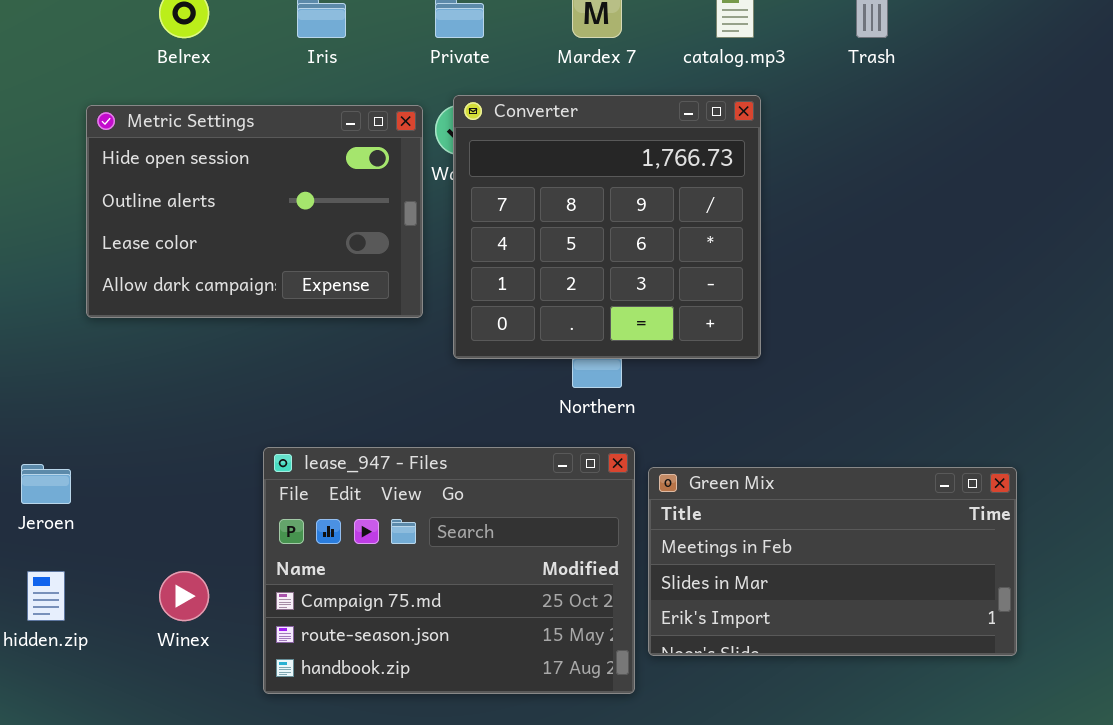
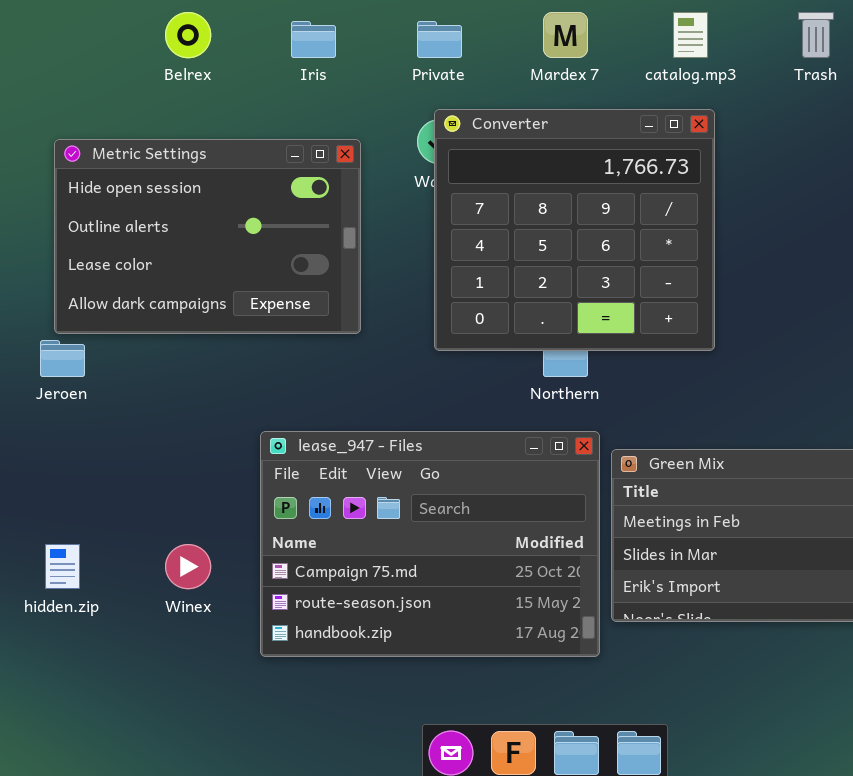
Metric Settings: [86,105,423,318] -> [54,139,361,334], moved
Jeroen: [21,464,71,504] -> [40,340,85,377], moved

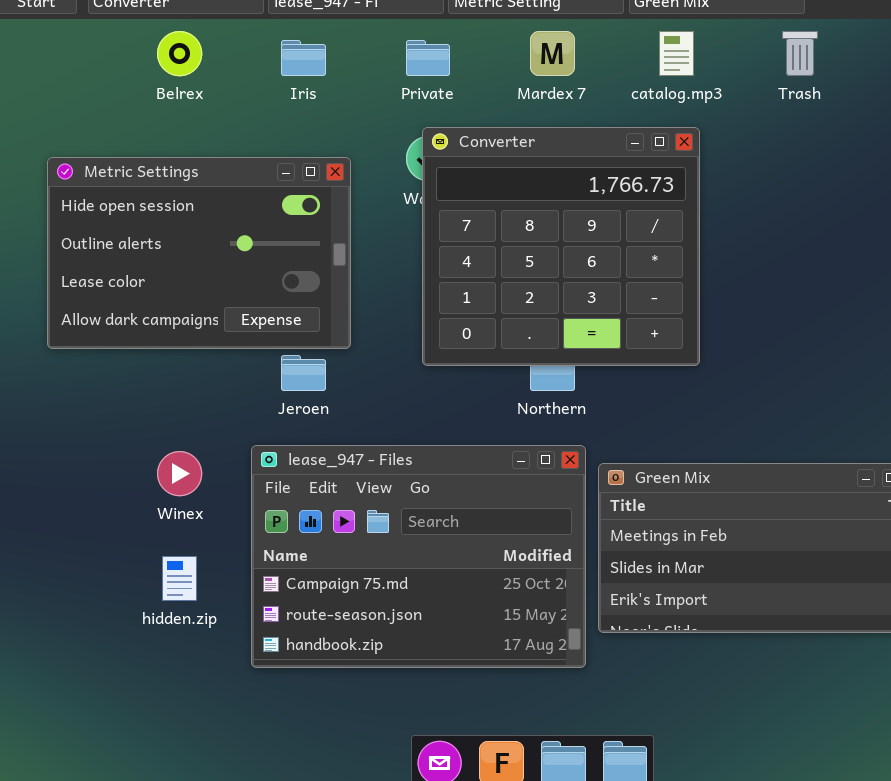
Jeroen: [40,340,85,377] -> [281,355,326,391], moved
hidden.zip: [45,544,80,589] -> [162,556,197,601], moved
Winex: [165,544,211,589] -> [157,451,202,496], moved

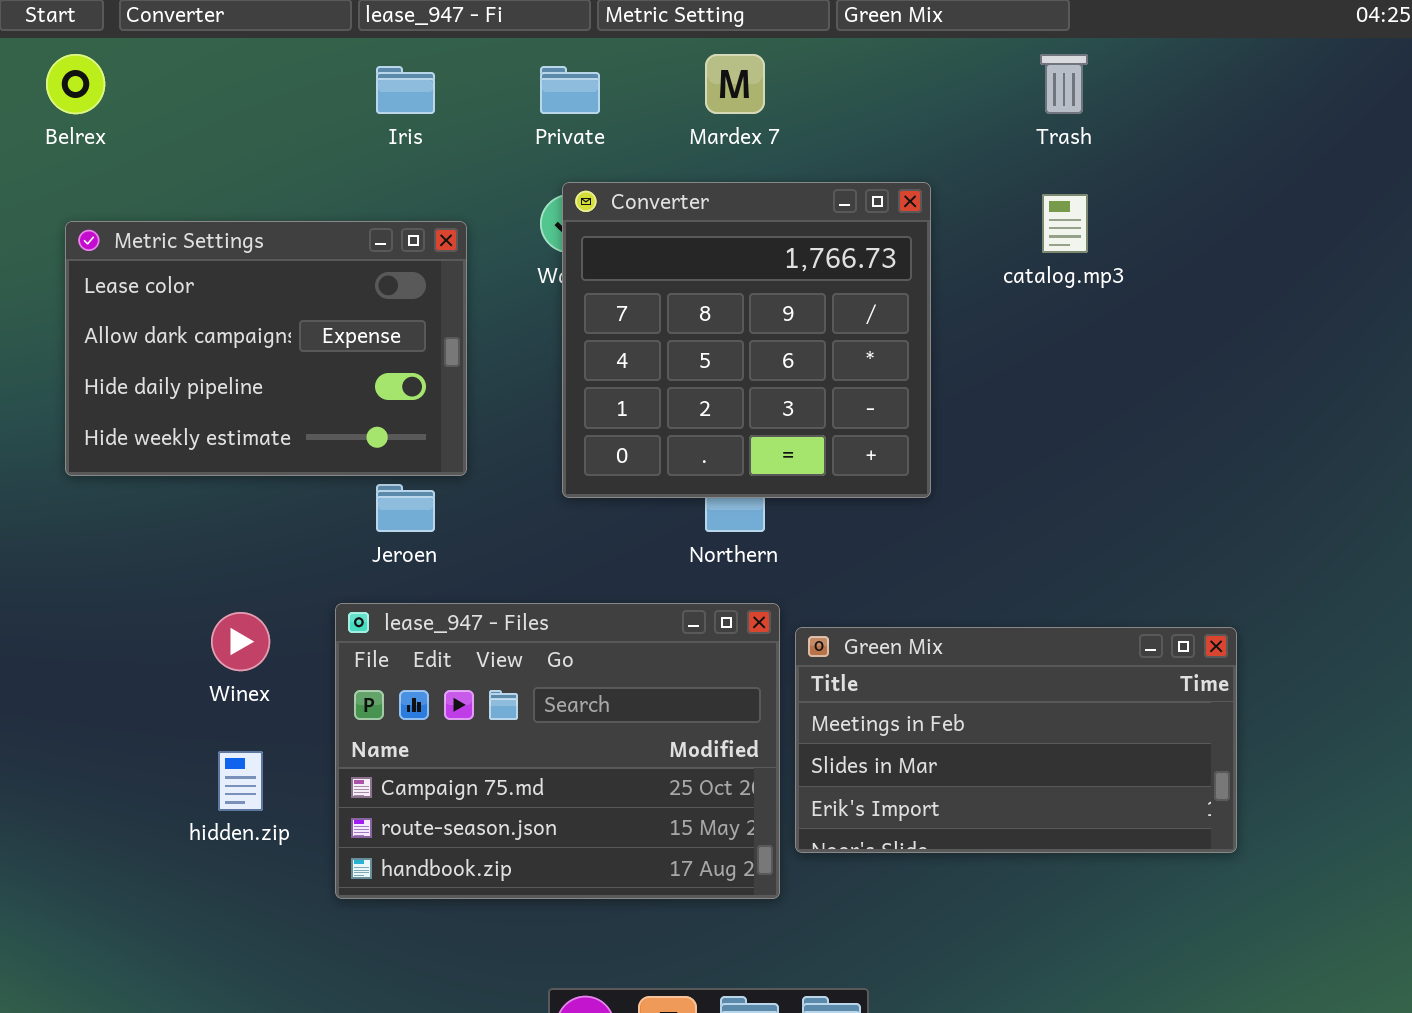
Belrex: [157,31,202,76] -> [46,54,105,114], moved
catalog.mp3: [659,31,694,76] -> [1042,194,1088,253], moved
Metric Settings: [47,157,351,349] -> [65,221,467,476], scrolled down 2 rows

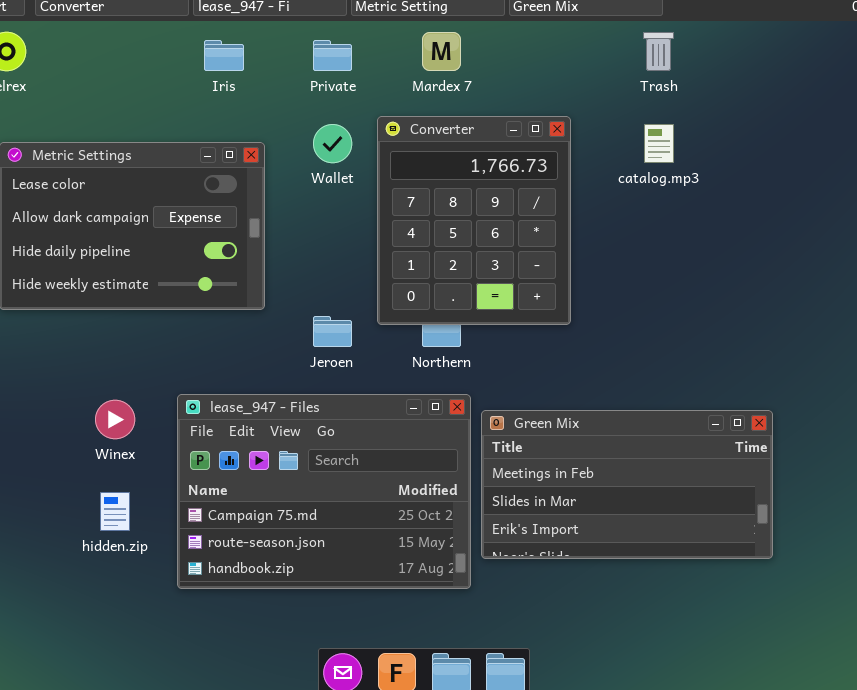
Converter: [562,182,931,498] -> [377,116,571,325], resized
Jeroen: [376,484,435,532] -> [313,316,352,347], moved

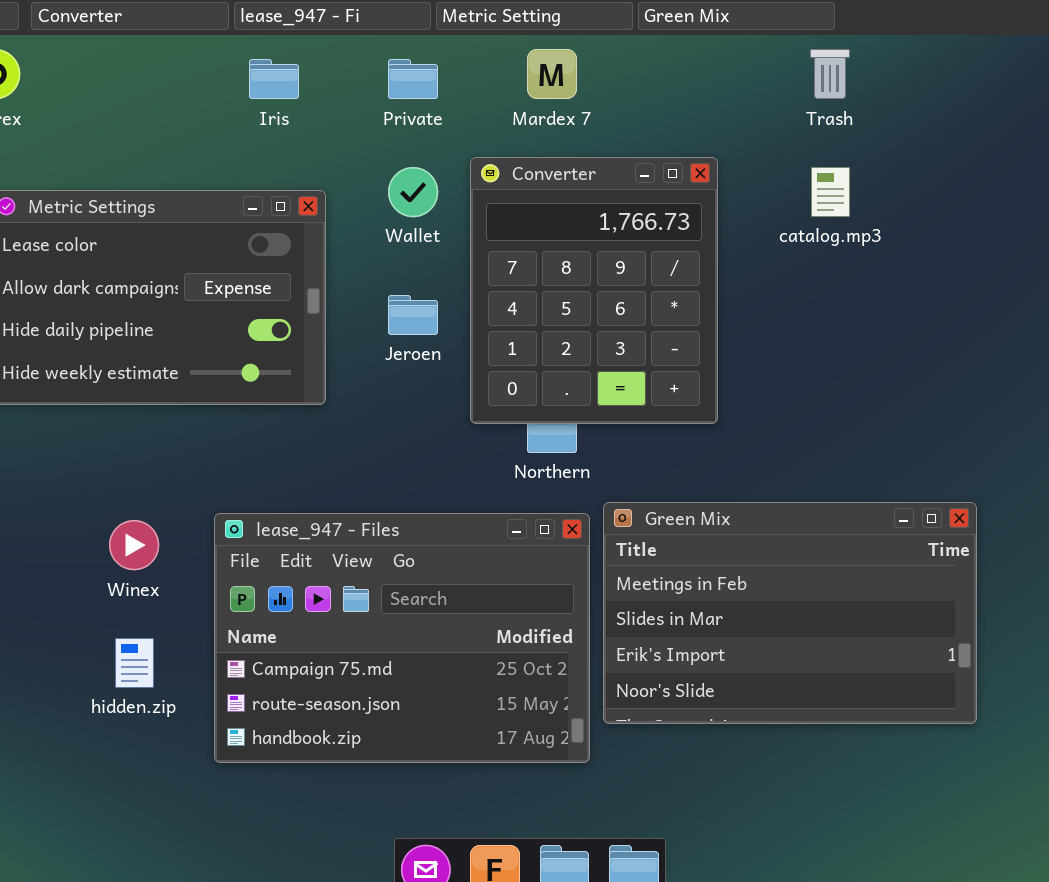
Jeroen: [313,316,352,347] -> [388,295,438,335], moved
Green Mix: [481,410,773,559] -> [603,502,977,724], resized

